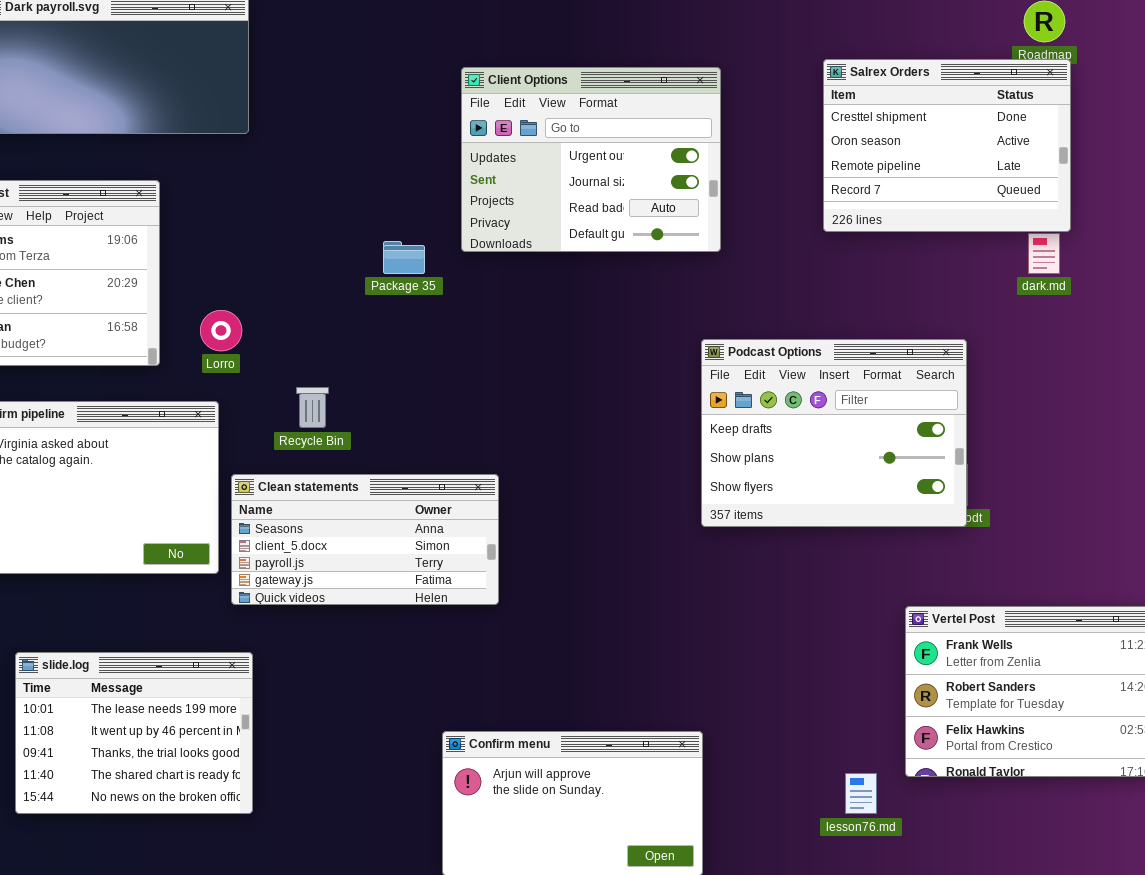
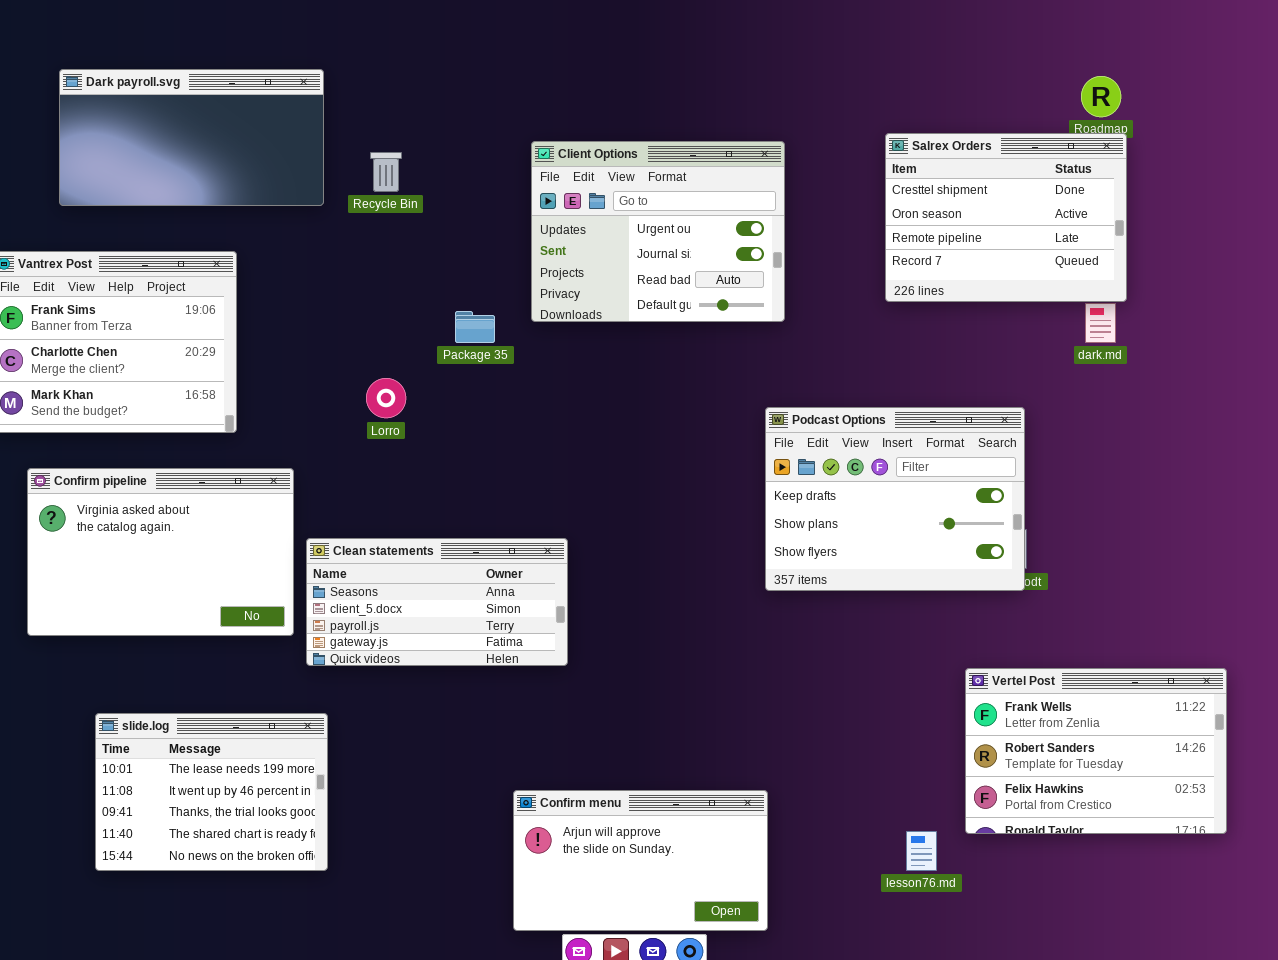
Lorro: [200,310,242,351] -> [366,378,406,418], moved
Recycle Bin: [296,387,329,428] -> [370,152,402,192], moved

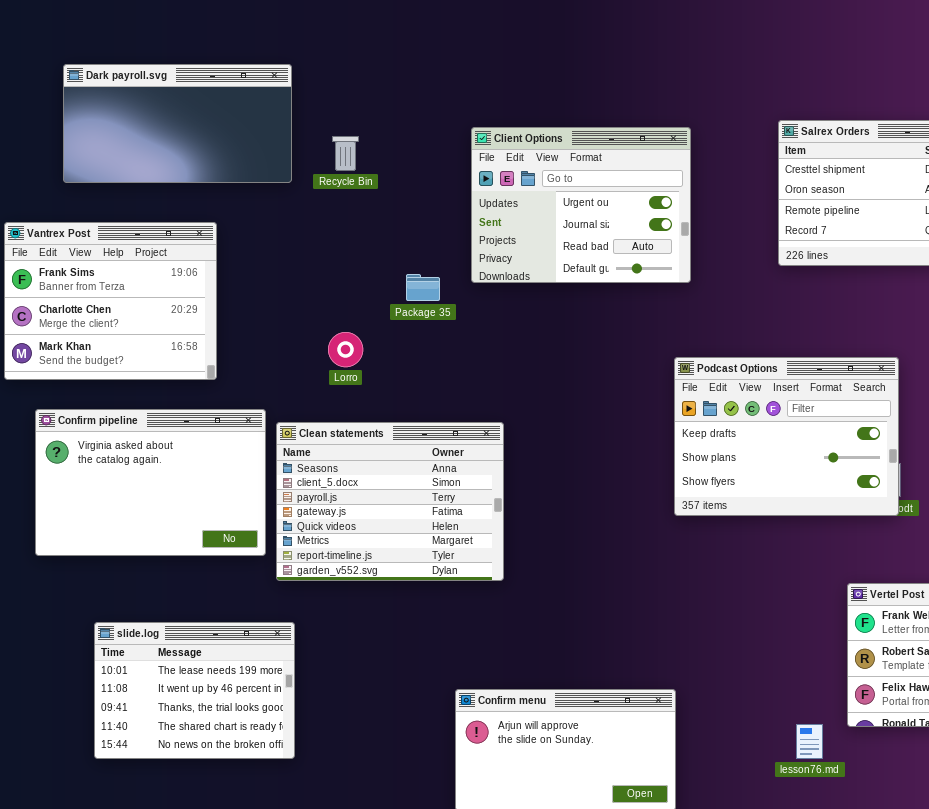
Clean statements: [306,538,568,666] -> [276,422,504,581], resized

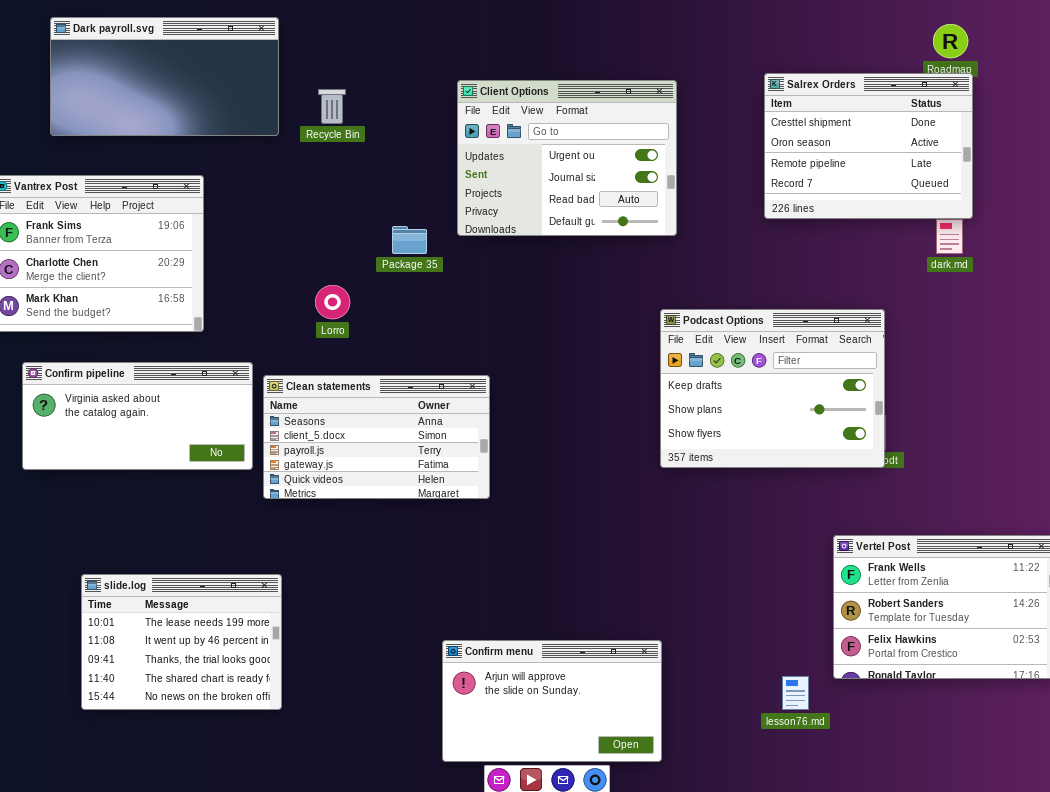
Confirm pipeline: [35,409,266,556] -> [22,362,253,470], resized
Clean statements: [276,422,504,581] -> [263,375,490,499], resized

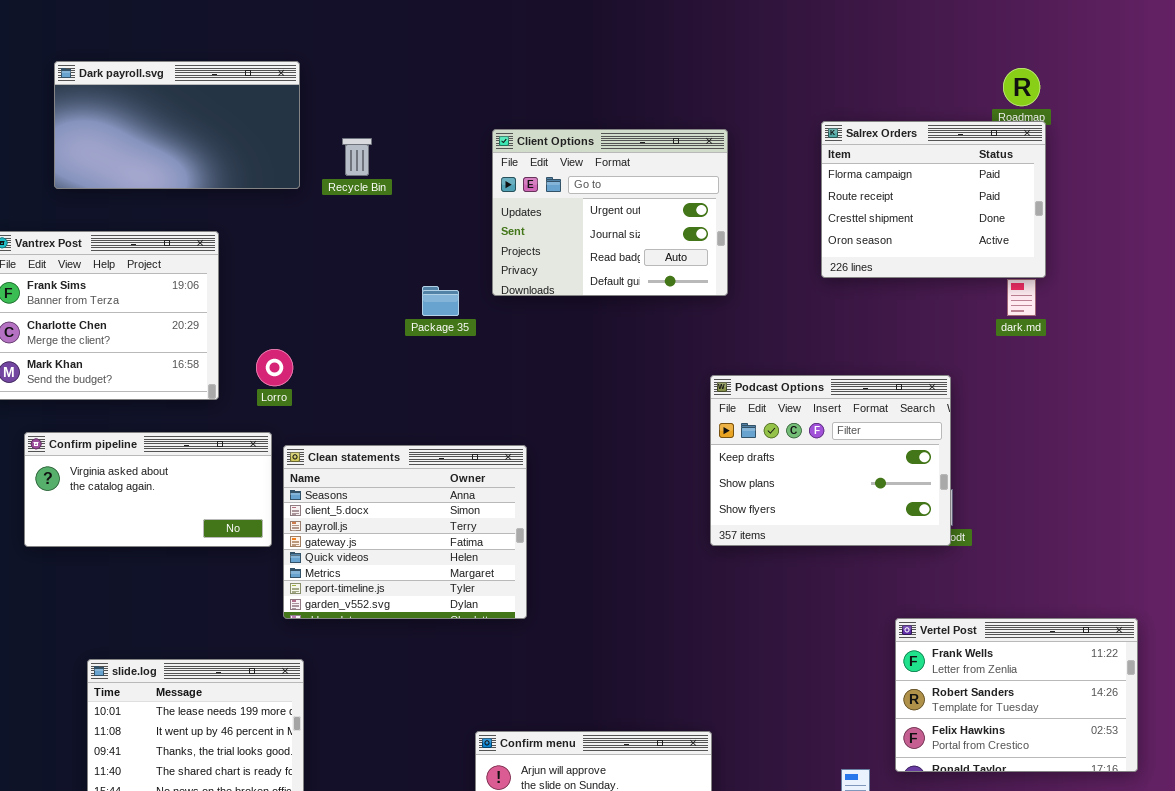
Salrex Orders: [764,73,973,219] -> [821,121,1046,278], scrolled up 2 rows
Lorro: [315,285,350,319] -> [256,349,293,386], moved
Clean statements: [263,375,490,499] -> [283,445,527,619], resized

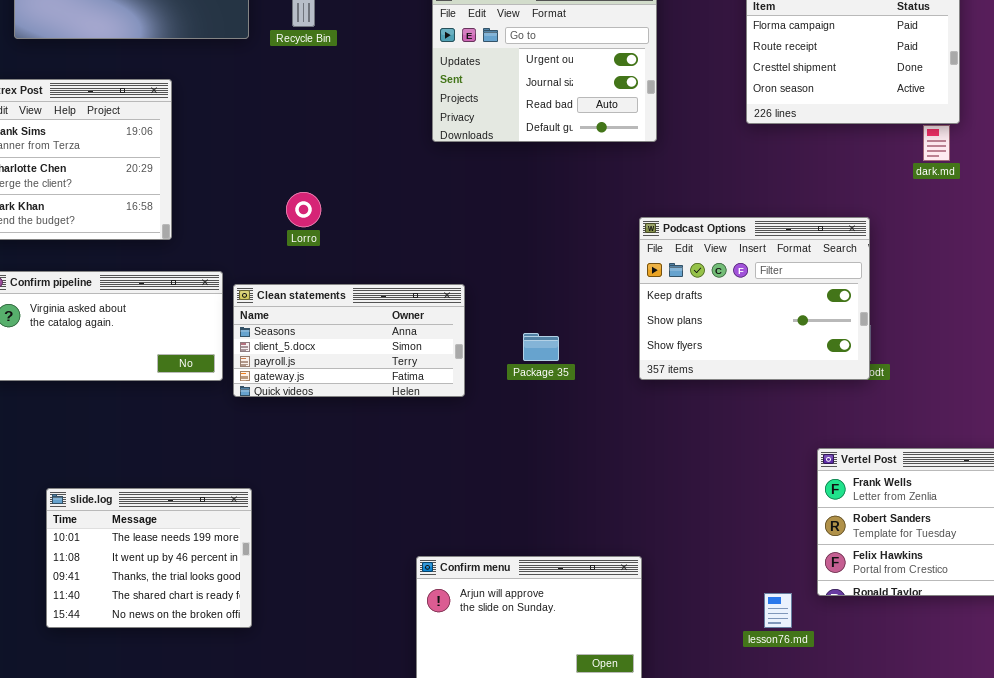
Package 35: [422,286,459,316] -> [523,333,559,361], moved
Lorro: [256,349,293,386] -> [286,192,321,227], moved
Clean statements: [283,445,527,619] -> [233,284,465,397], resized

